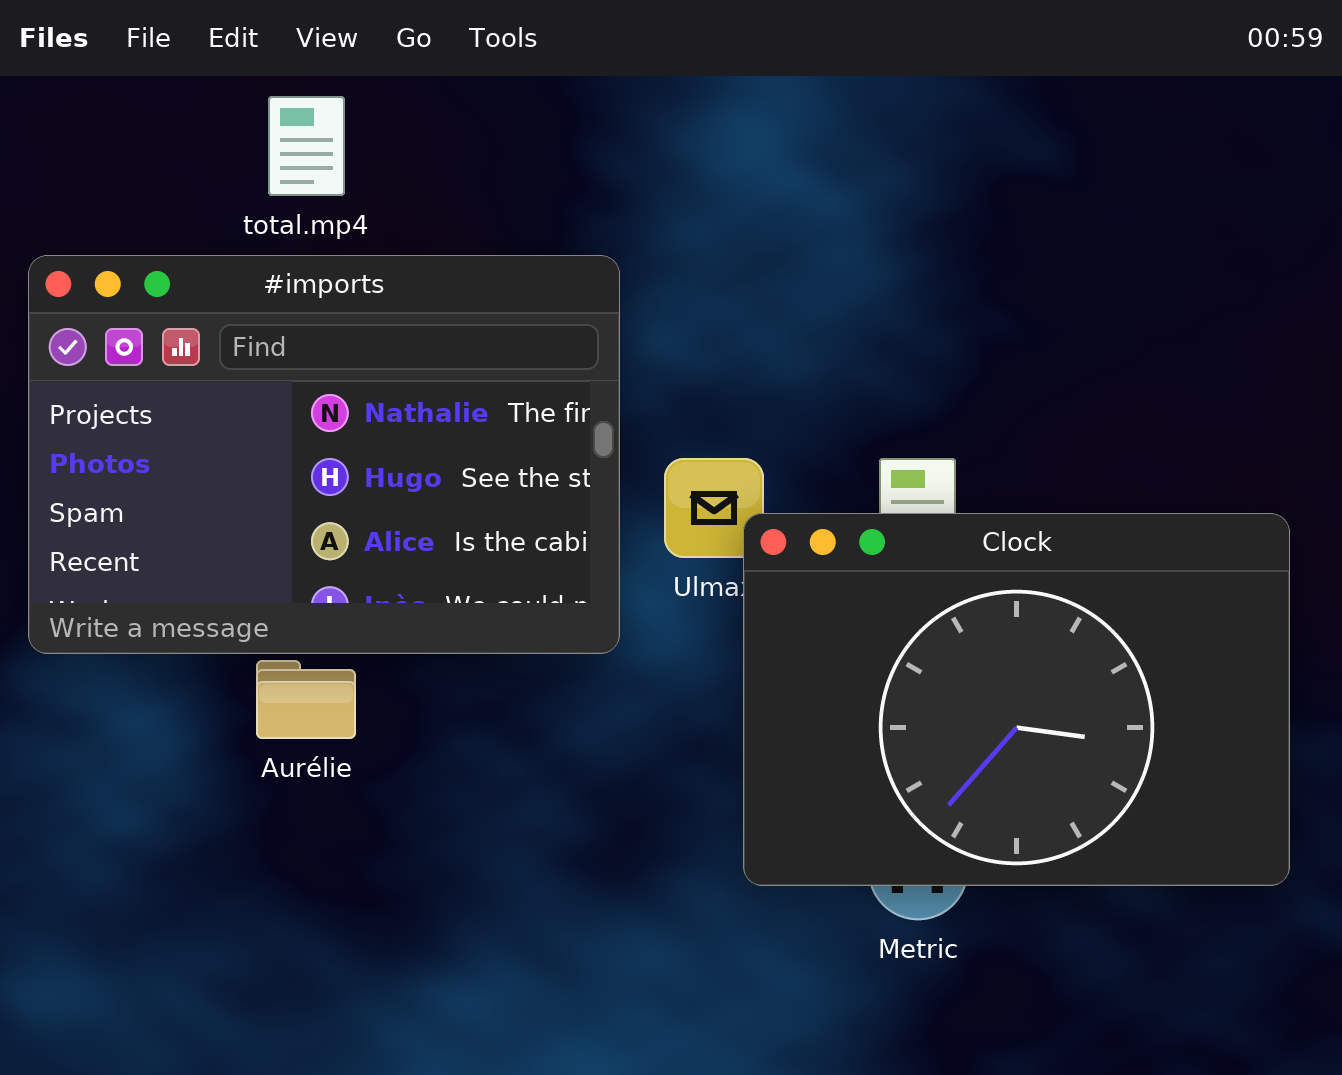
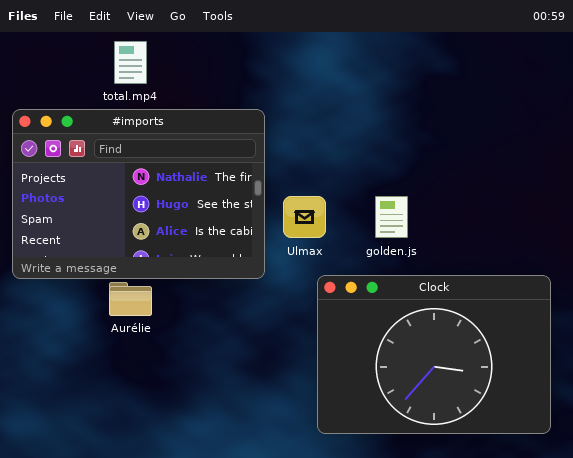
Clock: [743,513,1290,886] -> [317,275,551,434], moved

